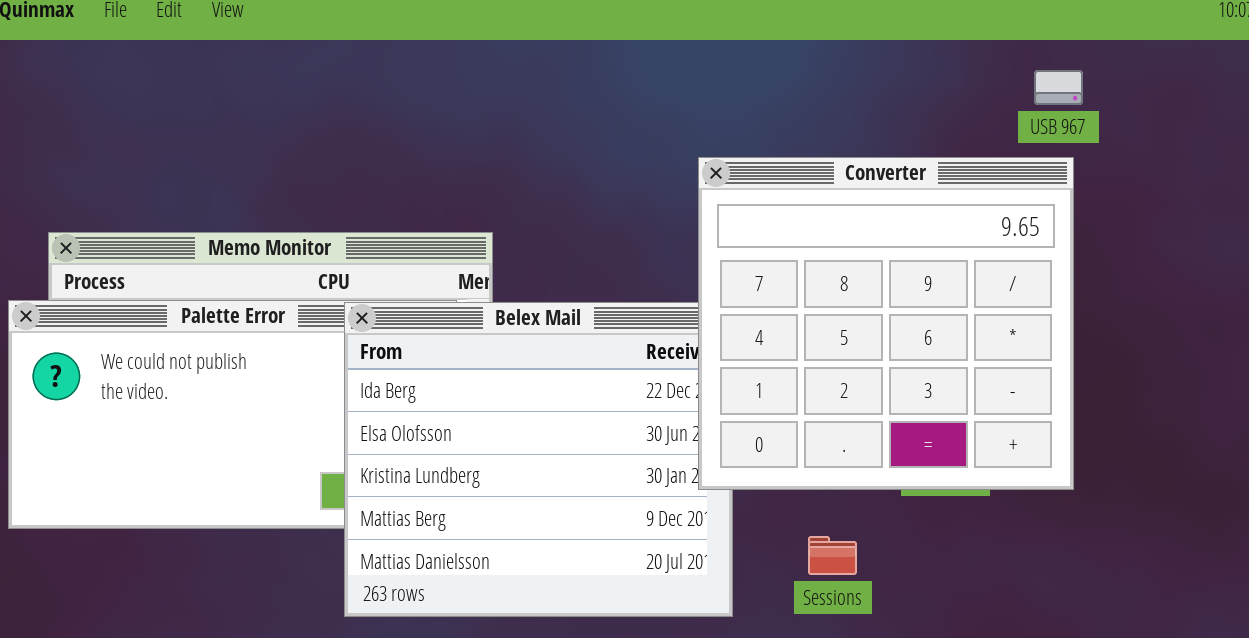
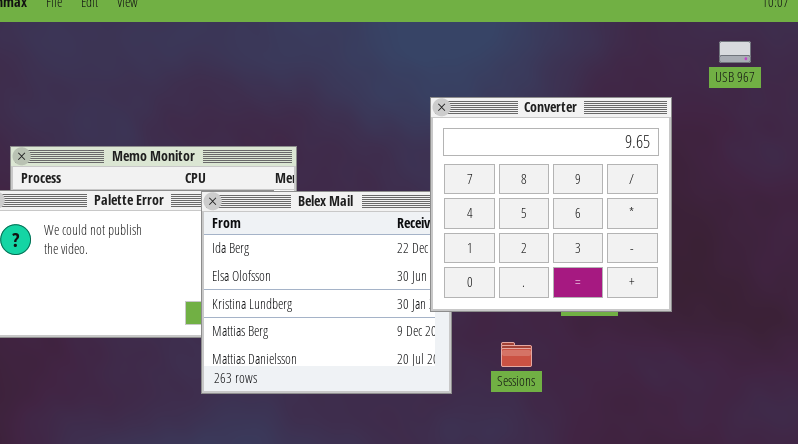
USB 967: [1034,70,1083,105] -> [719,41,751,63], moved

